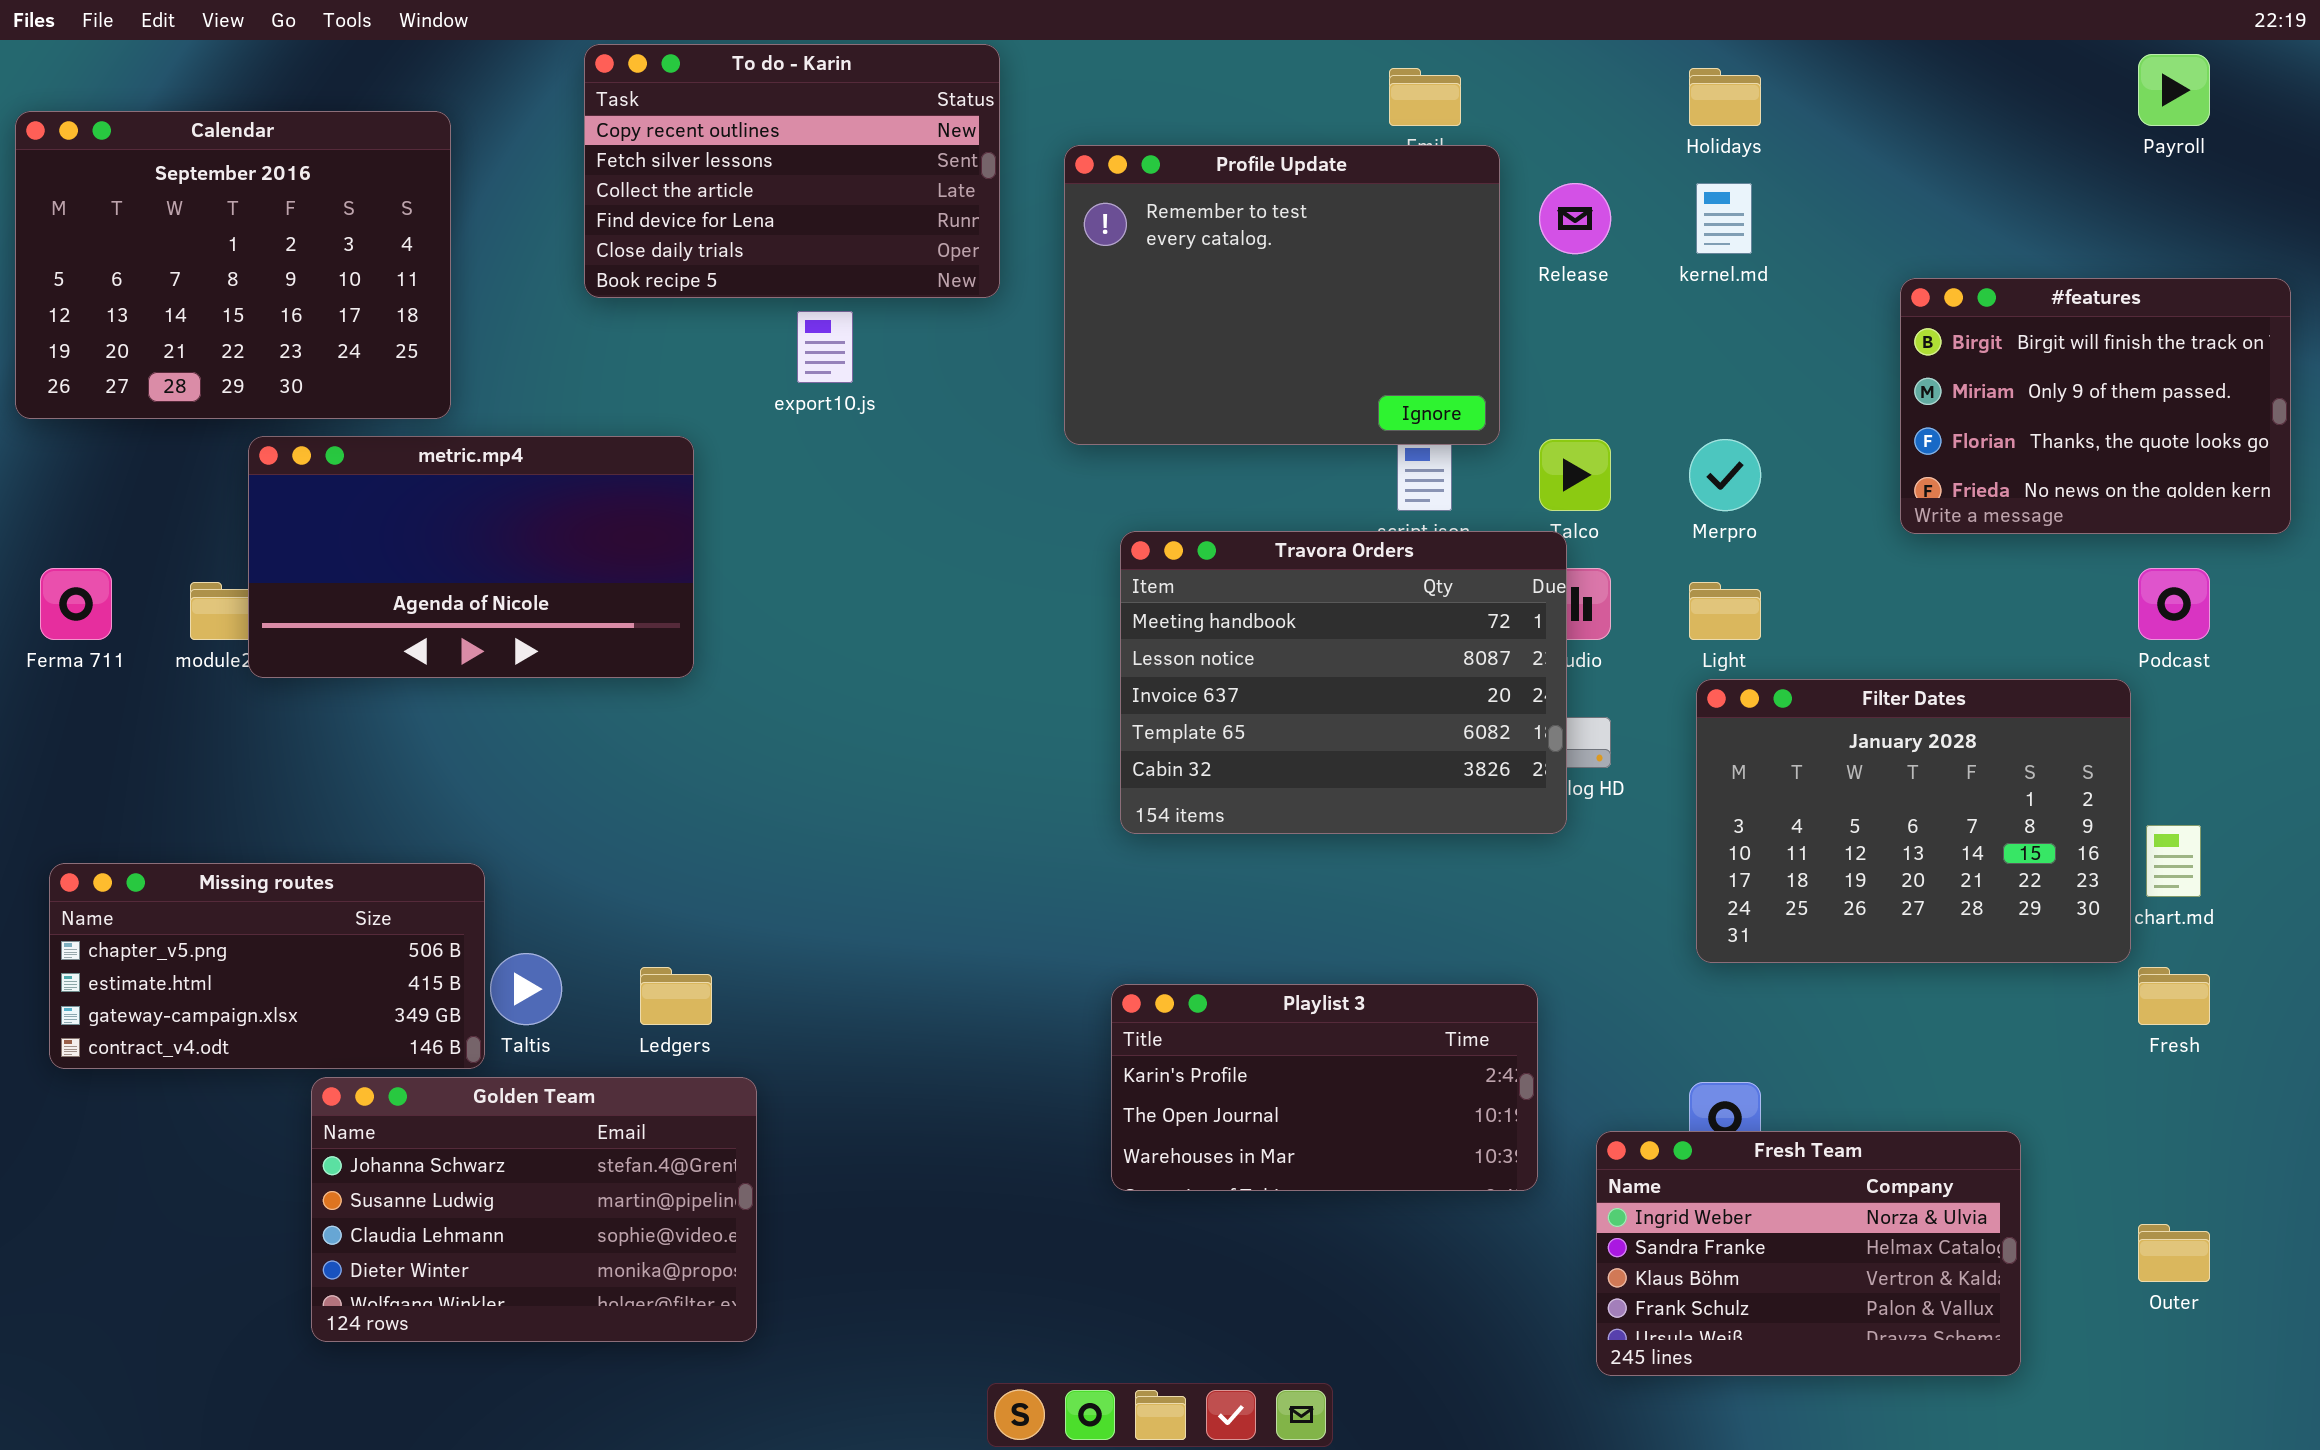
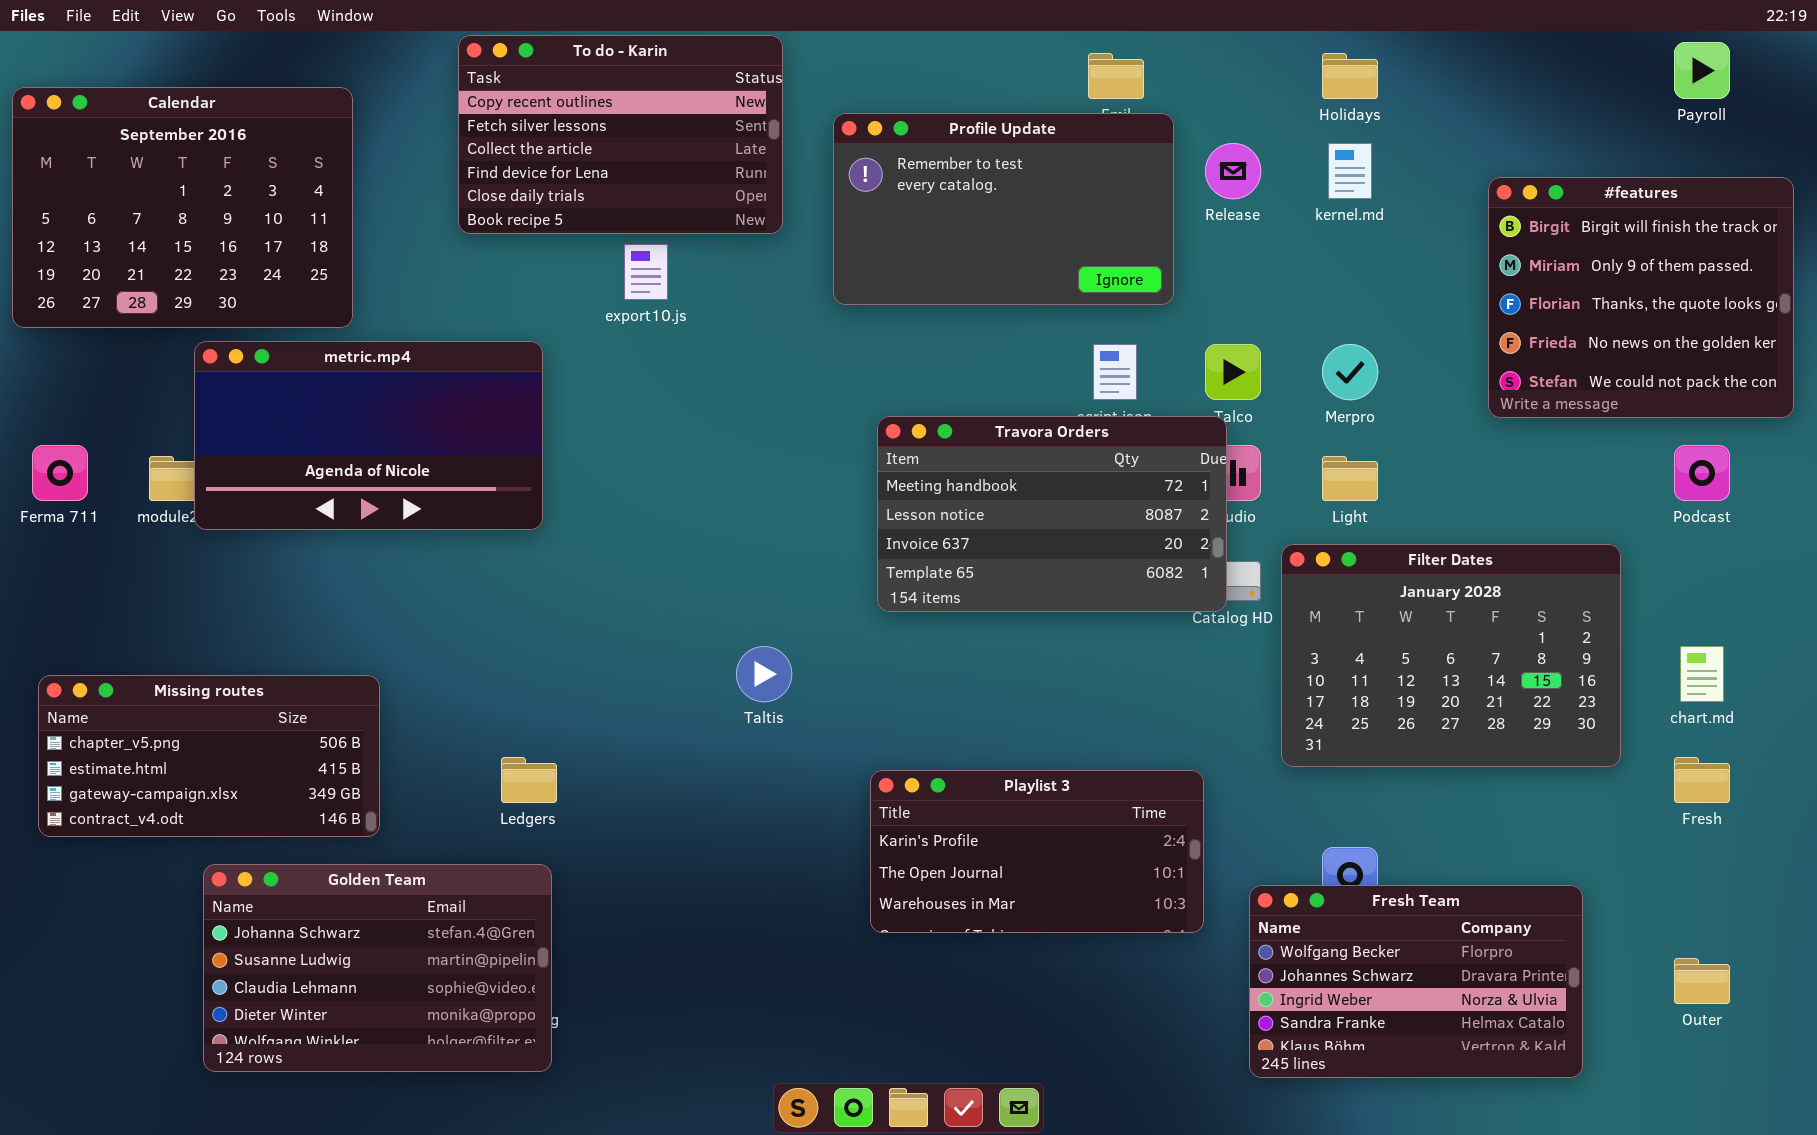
Profile Update: [1064,145,1500,445] -> [833,113,1174,305], resized
#features: [1900,278,2291,534] -> [1488,177,1794,418], resized
Travora Orders: [1120,531,1567,834] -> [877,416,1227,612], resized
Filter Dates: [1696,679,2131,963] -> [1281,544,1621,767], moved
Taltis: [490,953,562,1025] -> [736,646,792,702], moved
Golden Team: [311,1077,757,1342] -> [203,864,552,1072], moved
Fresh Team: [1596,1131,2021,1376] -> [1249,885,1583,1078], scrolled up 2 rows

